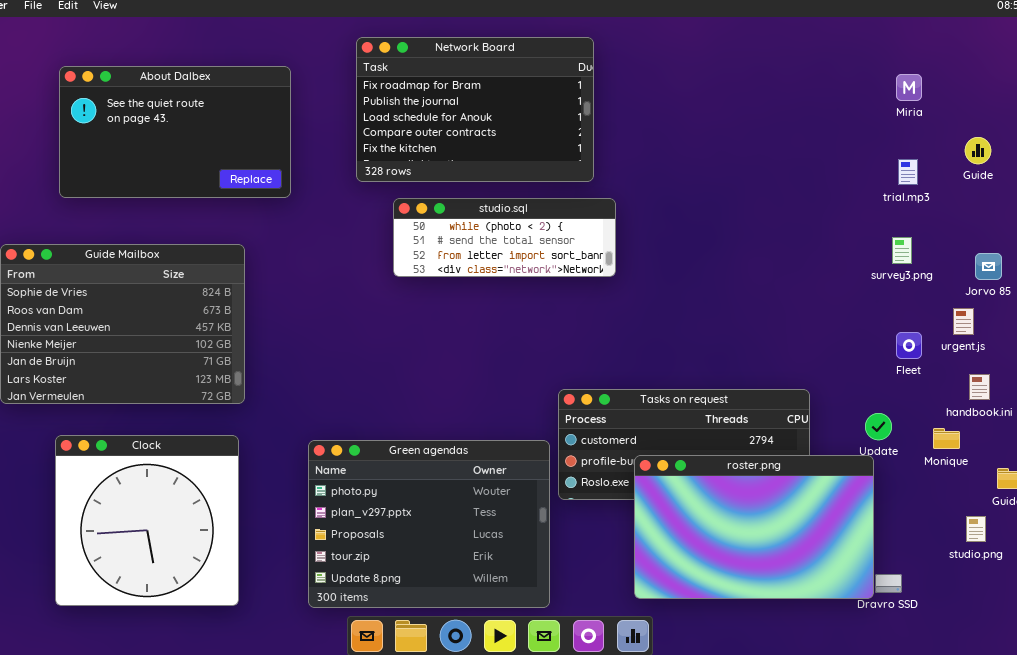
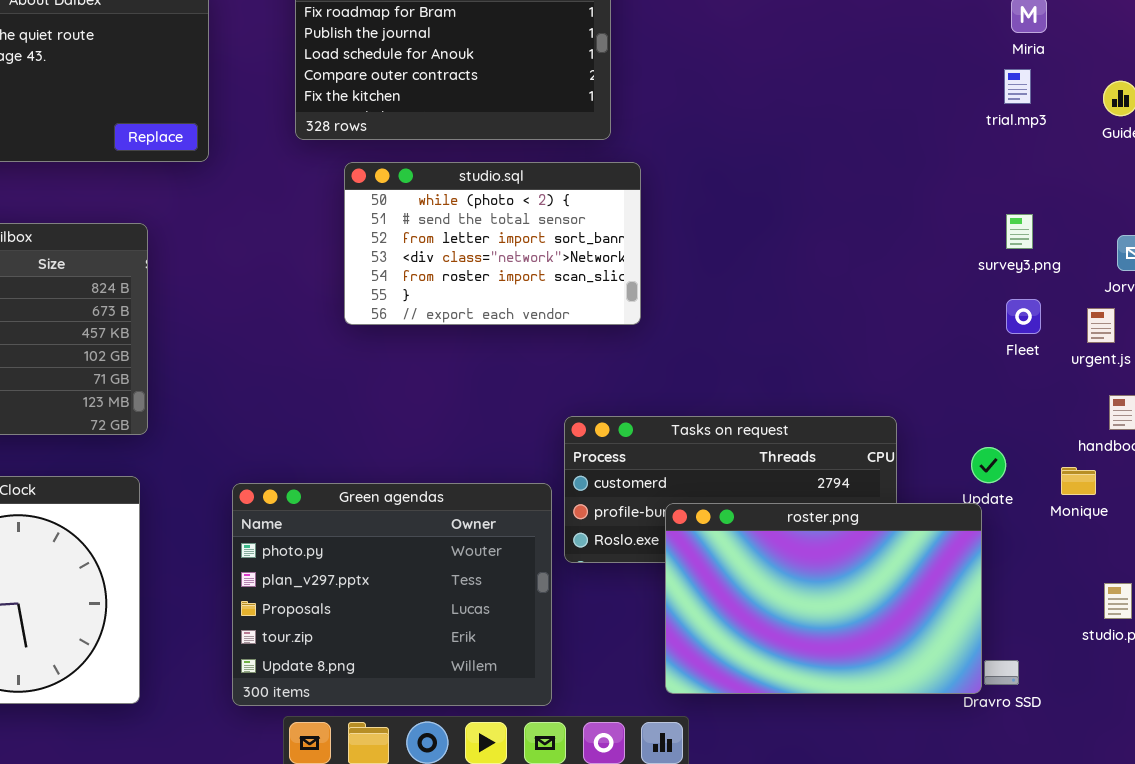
trial.mp3: [898,159,918,185] -> [1004,69,1031,104], moved
studio.sql: [393,198,616,277] -> [344,162,641,325], resized
Fleet: [896,332,922,359] -> [1006,299,1041,334], moved

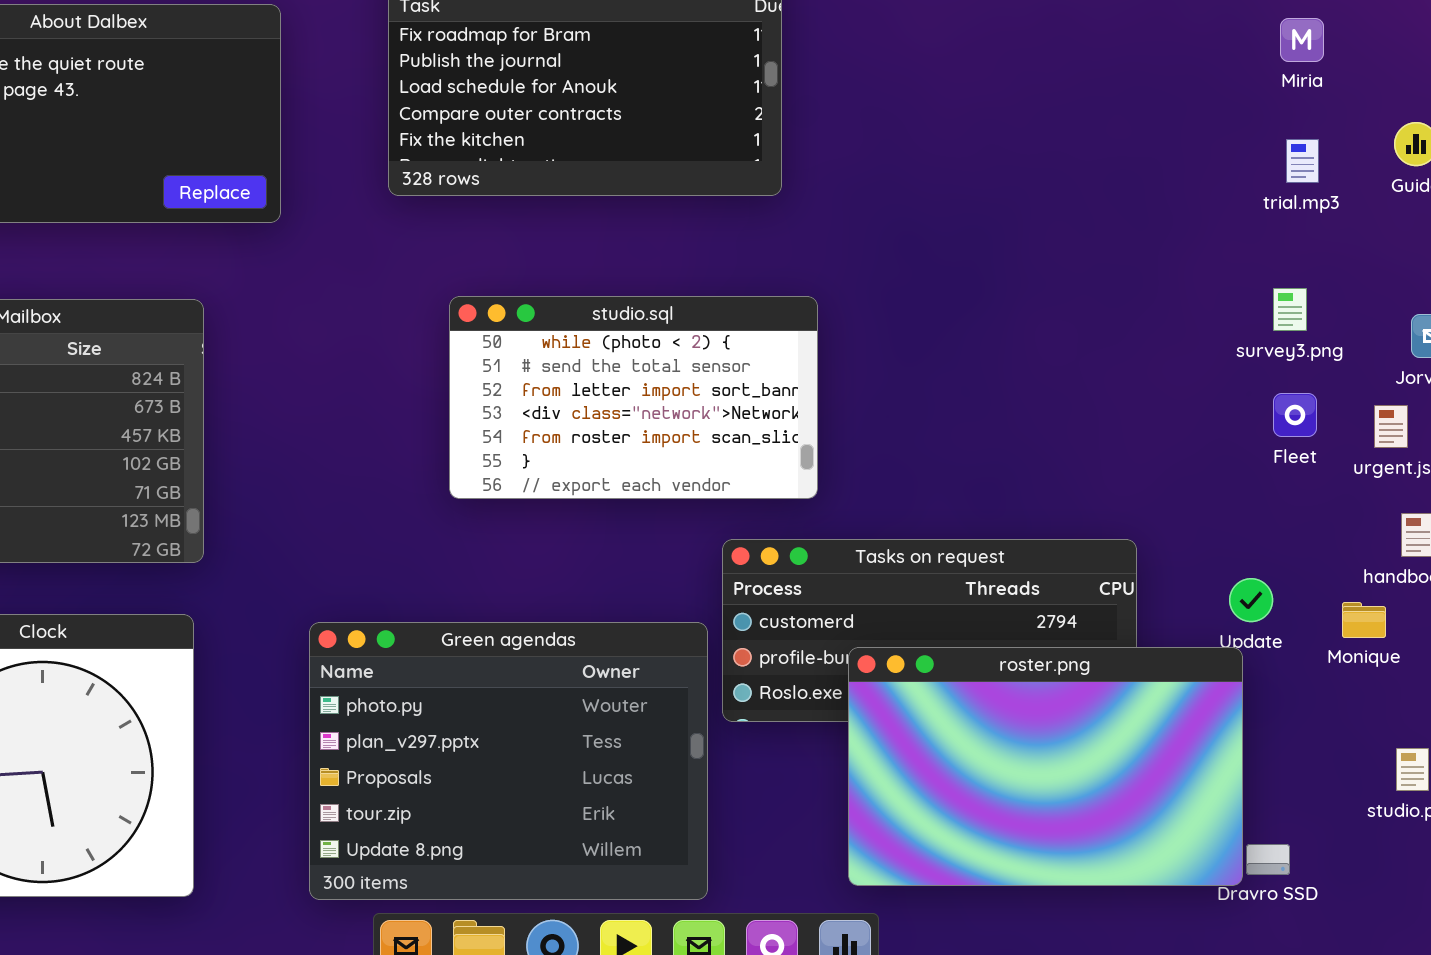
trial.mp3: [1004,69,1031,104] -> [1286,139,1319,183], moved
studio.sql: [344,162,641,325] -> [449,296,818,499], moved

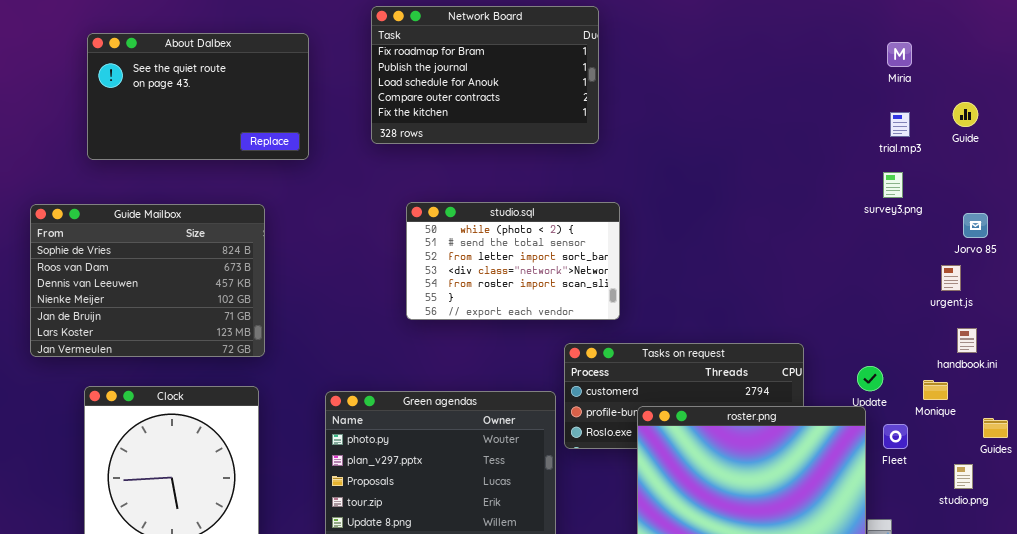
survey3.png: [1273,288,1307,331] -> [883,172,903,198], moved
Fleet: [1273,393,1317,437] -> [883,424,908,449], moved

